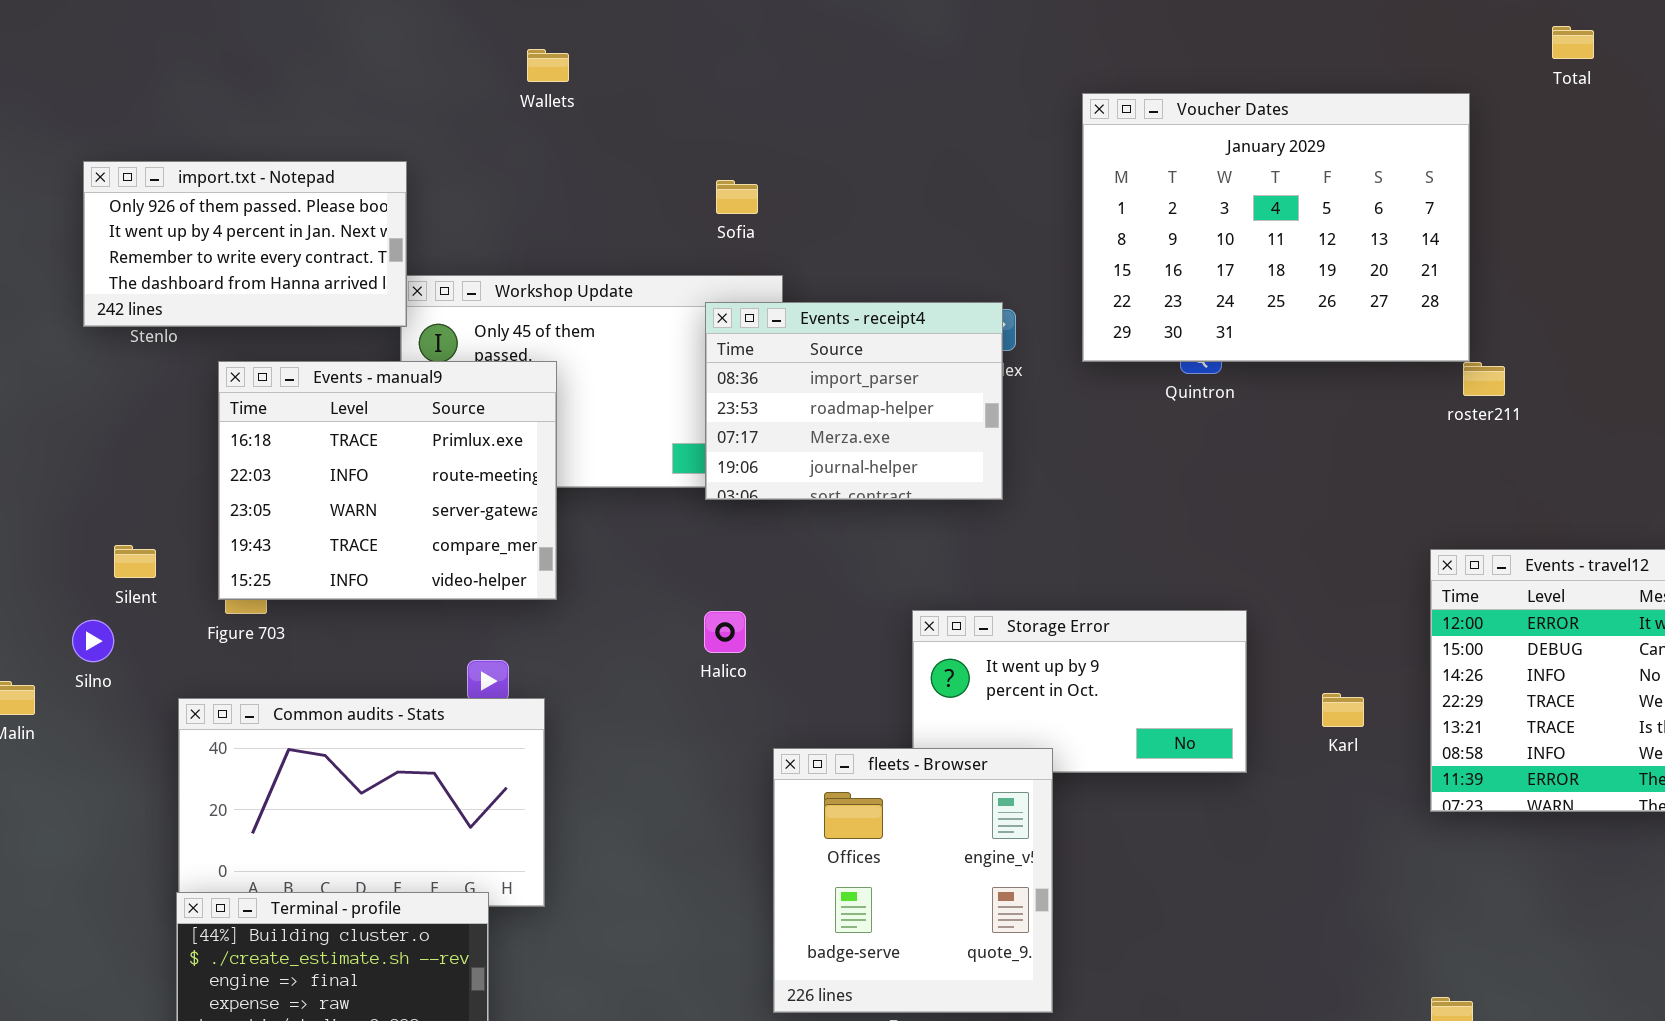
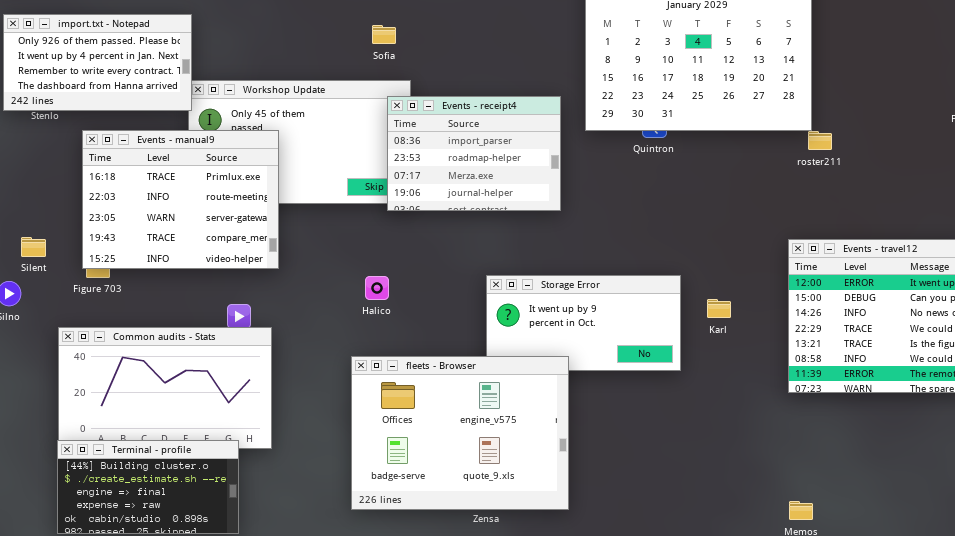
Events - receipt4: [705,302,1003,500] -> [387,96,561,211], moved
Karl: [1322,693,1364,727] -> [707,299,731,318], moved
fleets - Browser: [773,748,1053,1013] -> [351,356,569,510], resized

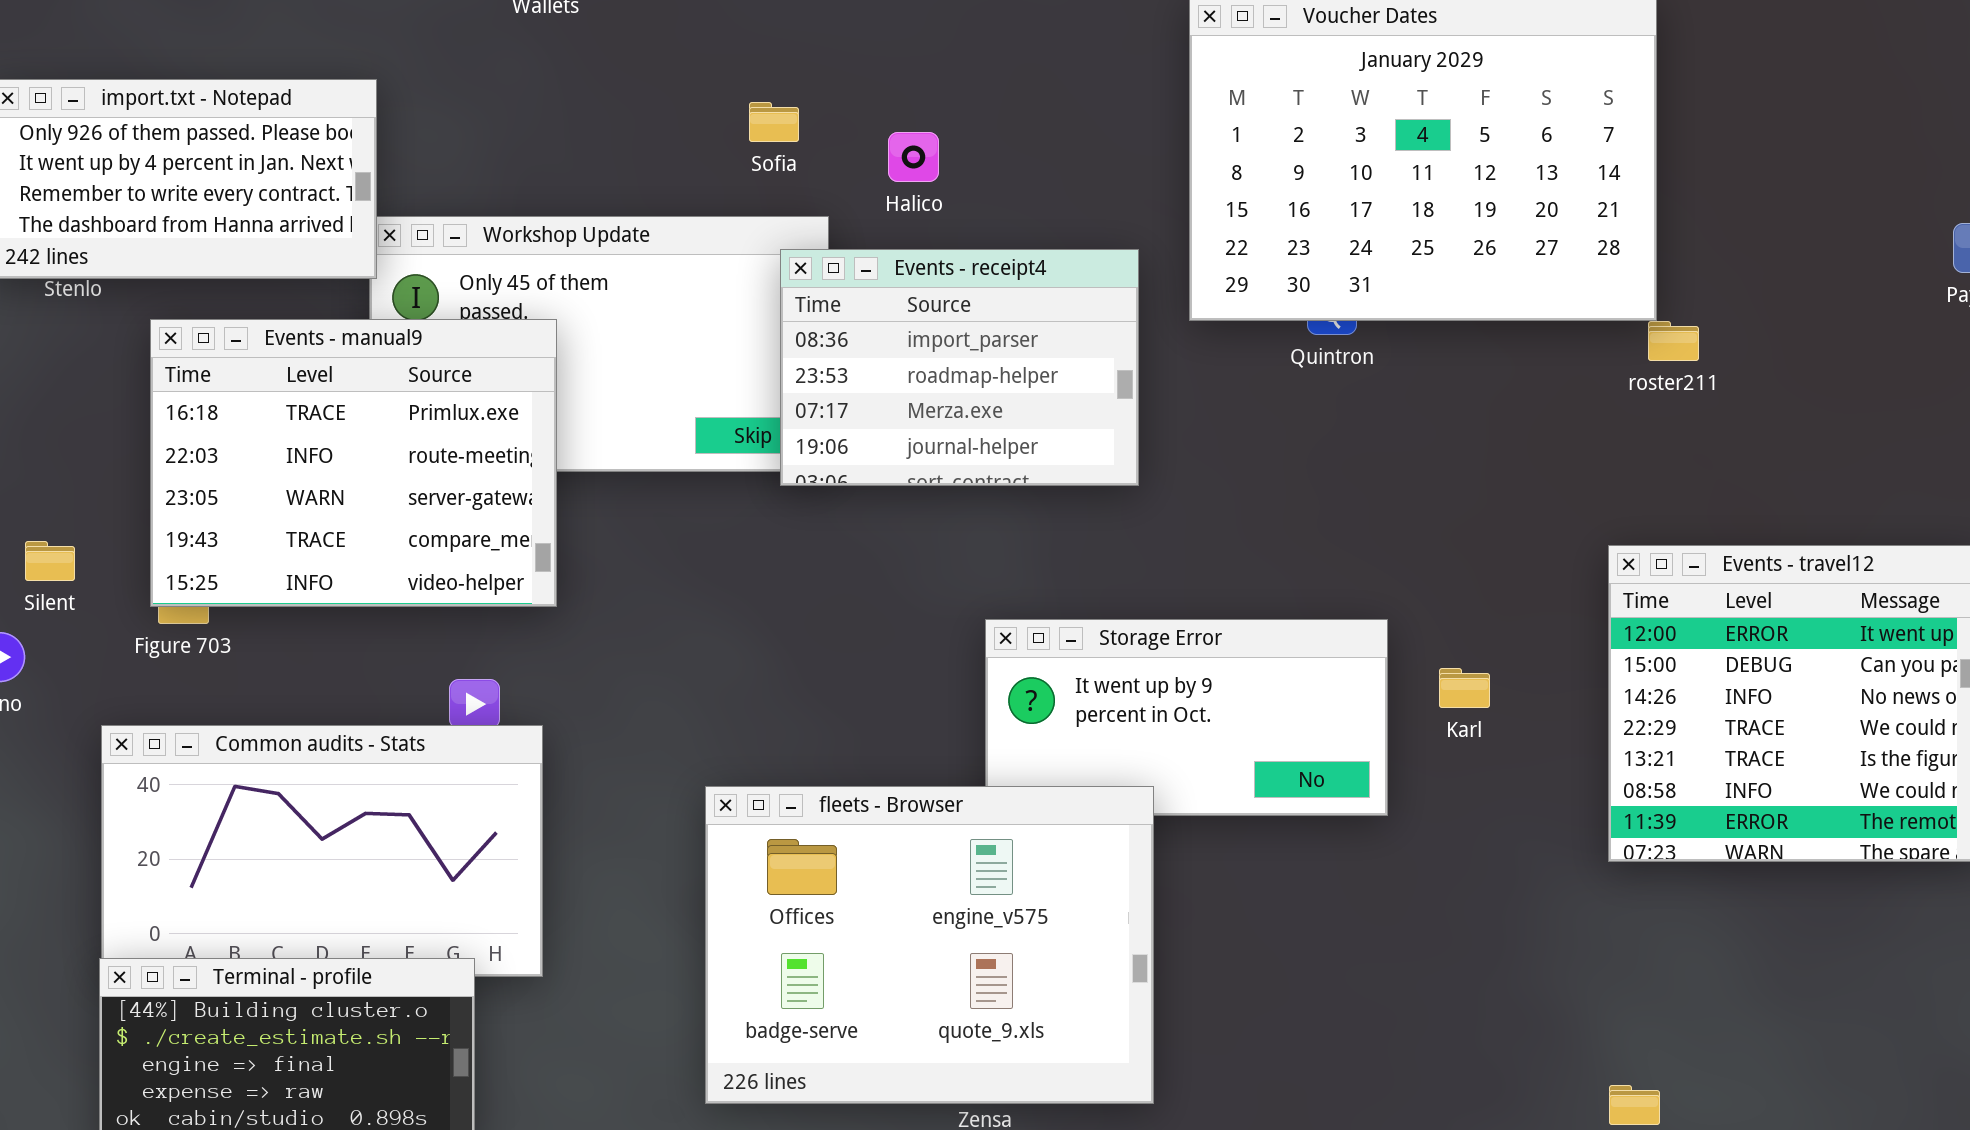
Halico: [365,276,389,300] -> [888,132,939,182], moved

